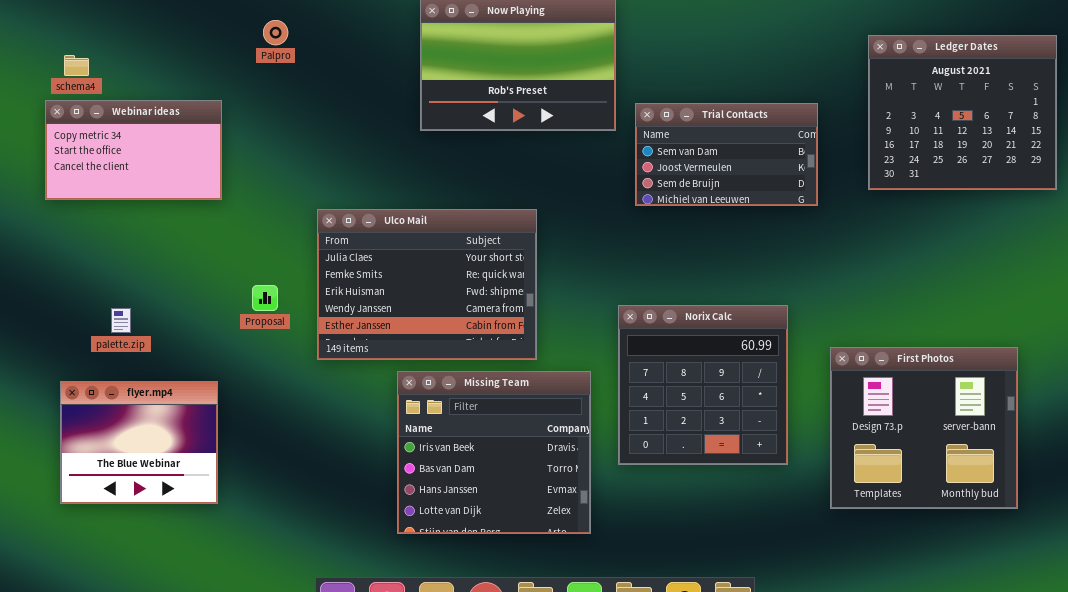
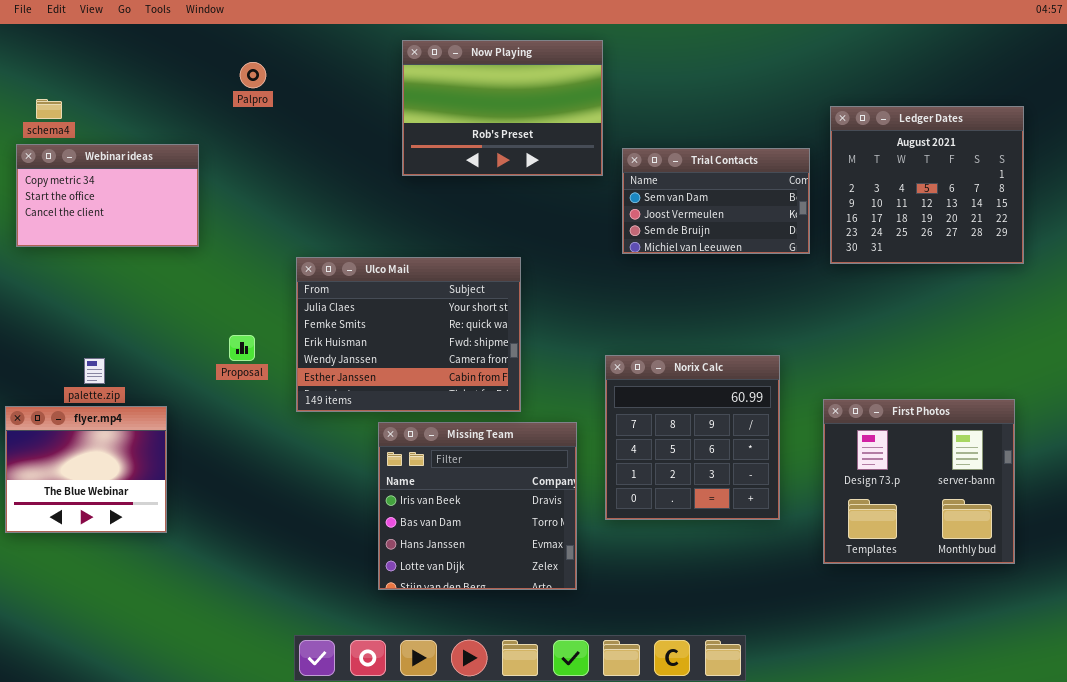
Ledger Dates: [868,35,1057,190] -> [830,106,1024,264], moved
flyer.mp4: [60,381,218,504] -> [5,406,167,533], moved

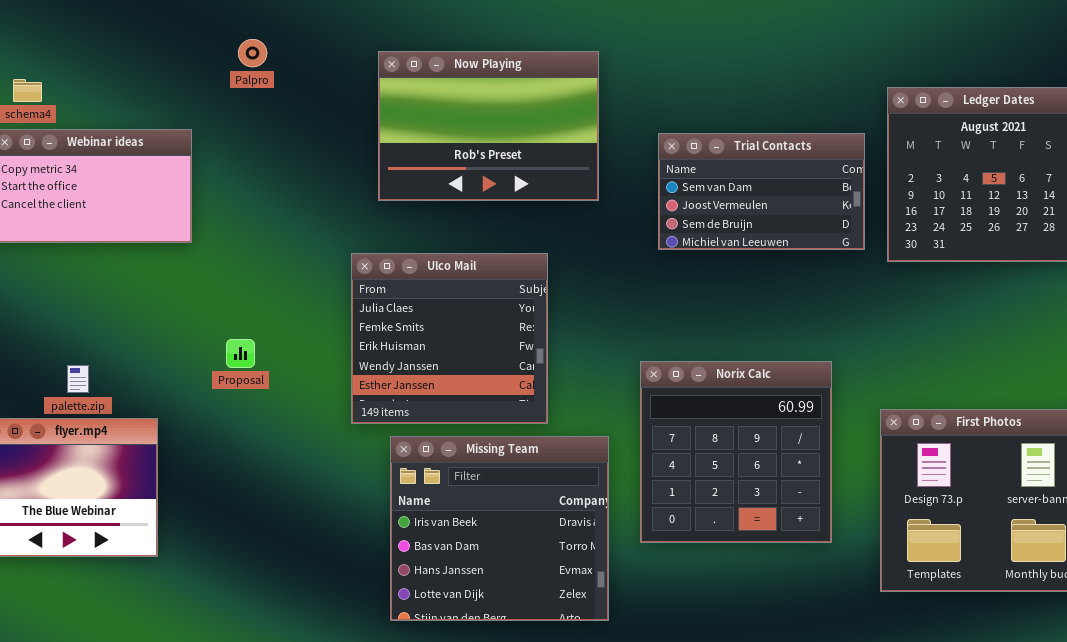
Now Playing: [402,40,603,176] -> [378,51,599,201], moved
Ulco Mail: [296,257,521,412] -> [351,253,548,424], resized

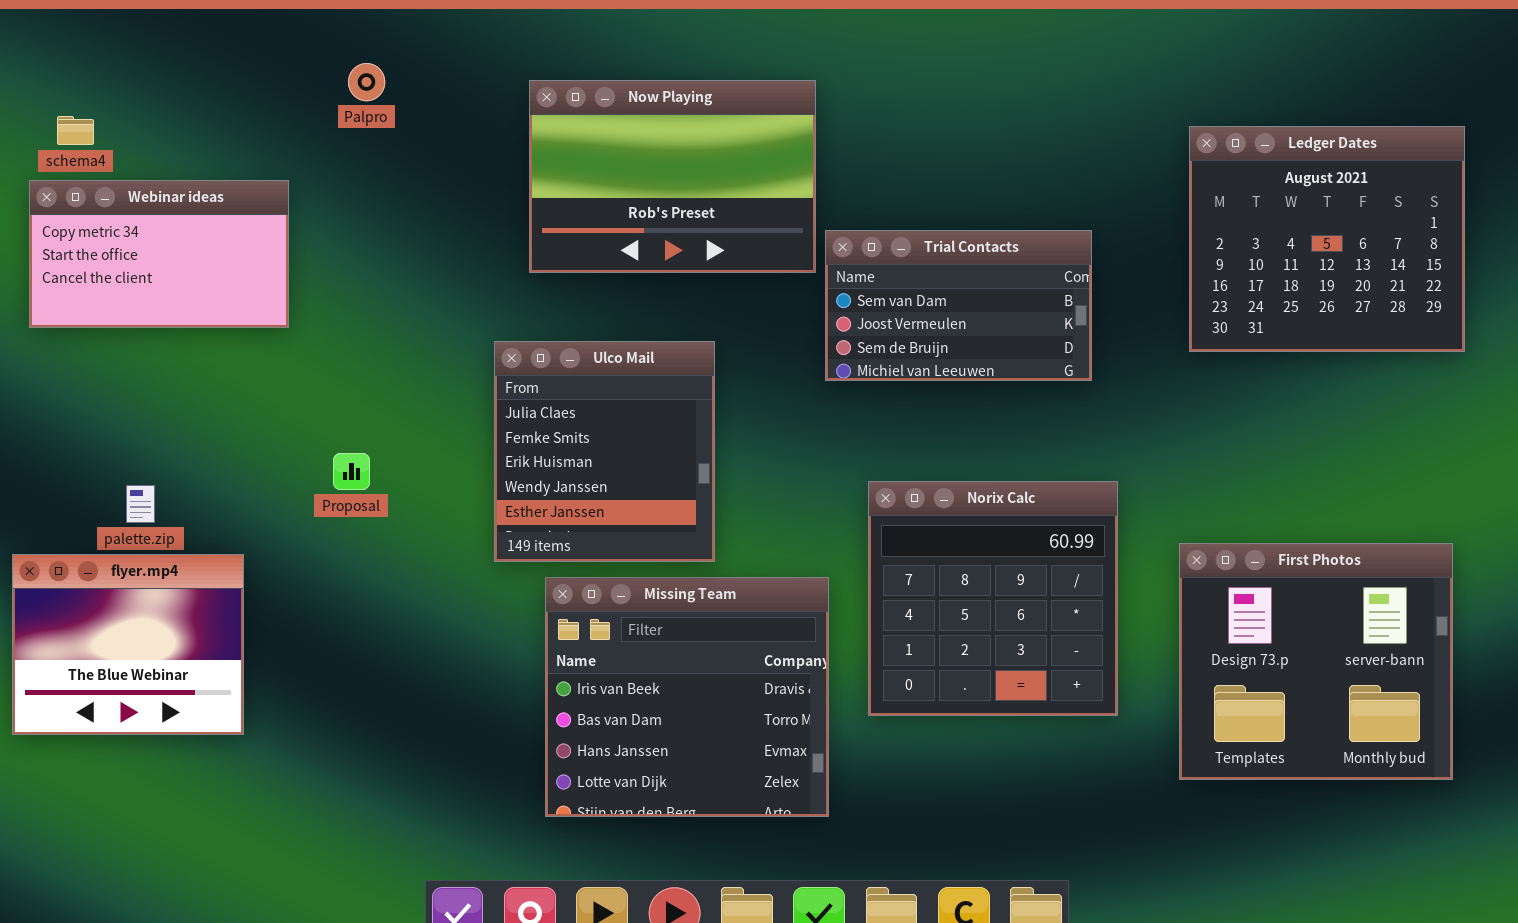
Trial Contacts: [658,133,865,250] -> [825,230,1092,381], moved
Ulco Mail: [351,253,548,424] -> [494,341,715,562], resized

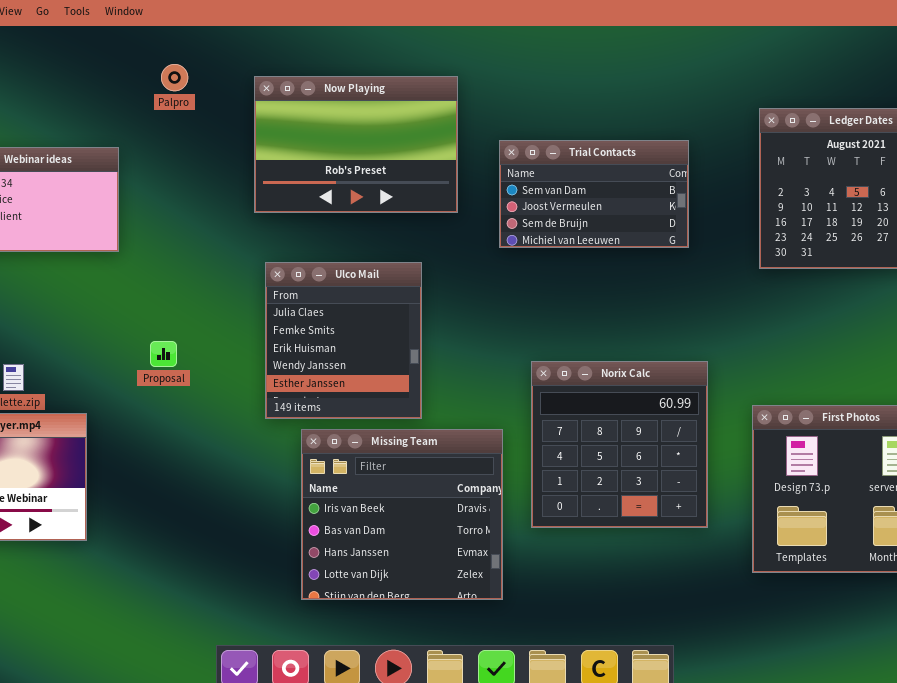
Now Playing: [529,80,816,273] -> [254,76,458,213], moved
Trial Contacts: [825,230,1092,381] -> [499,140,689,248], moved

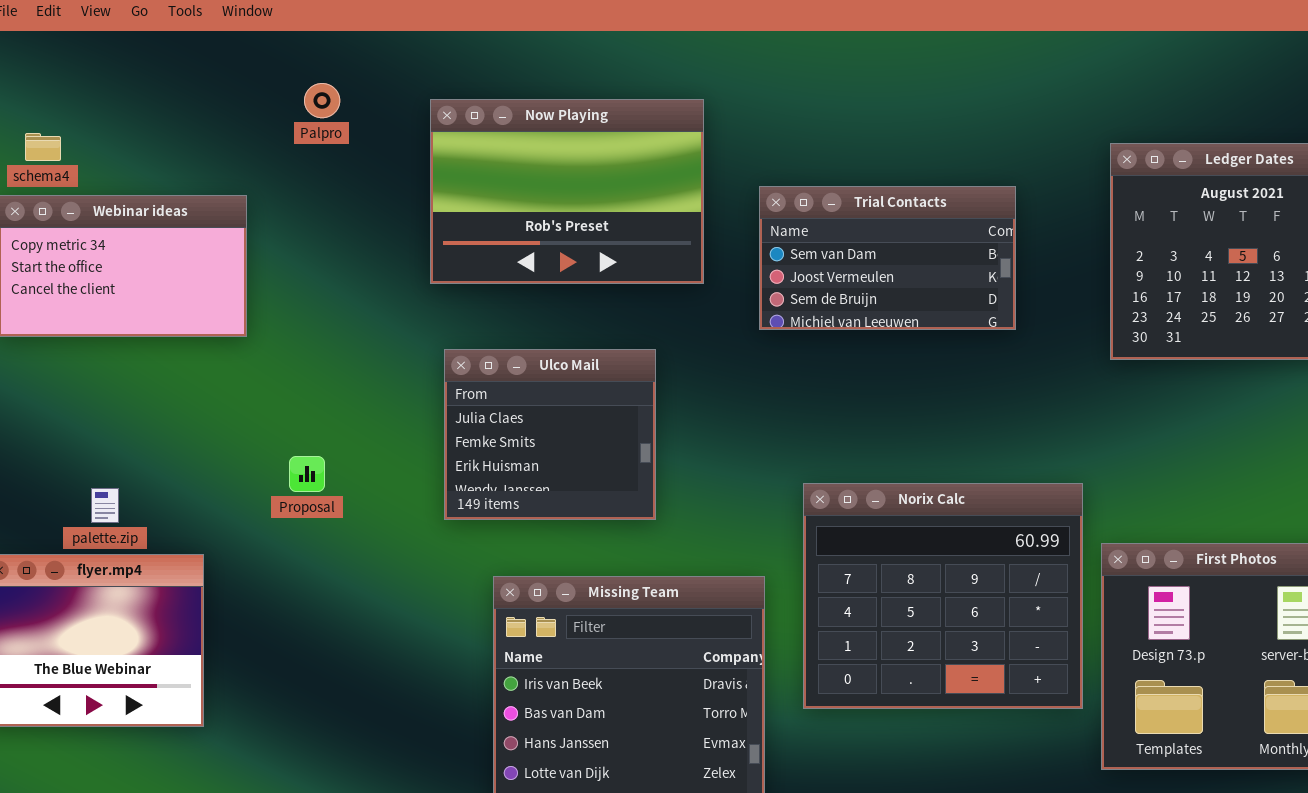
Ulco Mail: [265,262,422,419] -> [444,349,656,520], resized
Norix Calc: [531,361,708,528] -> [803,483,1083,709], resized

